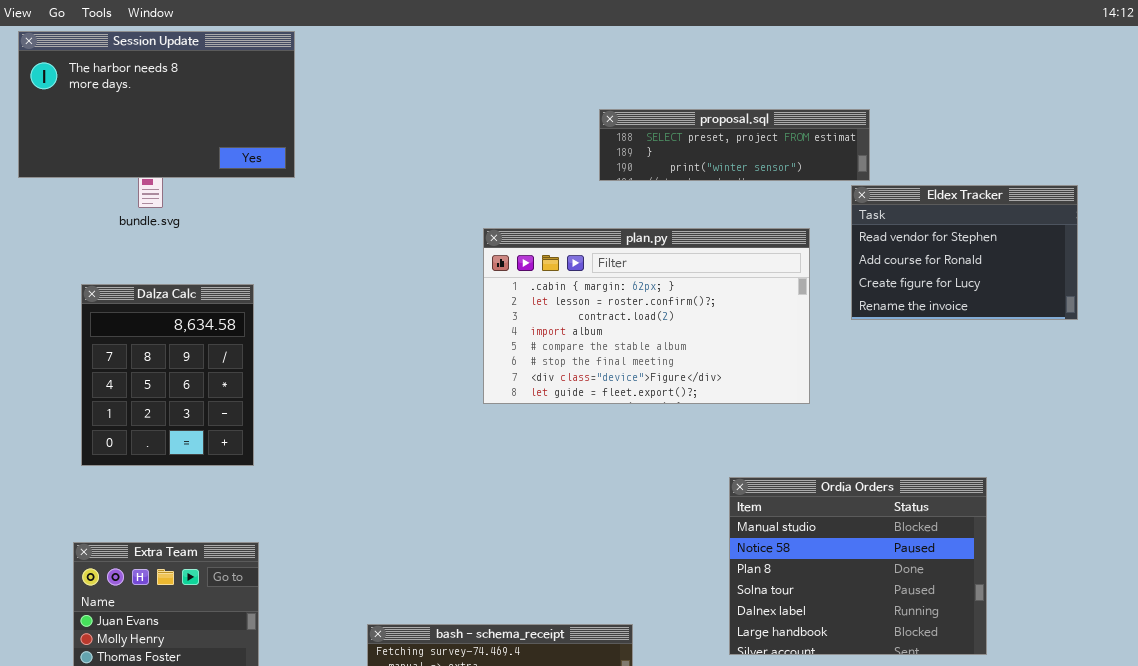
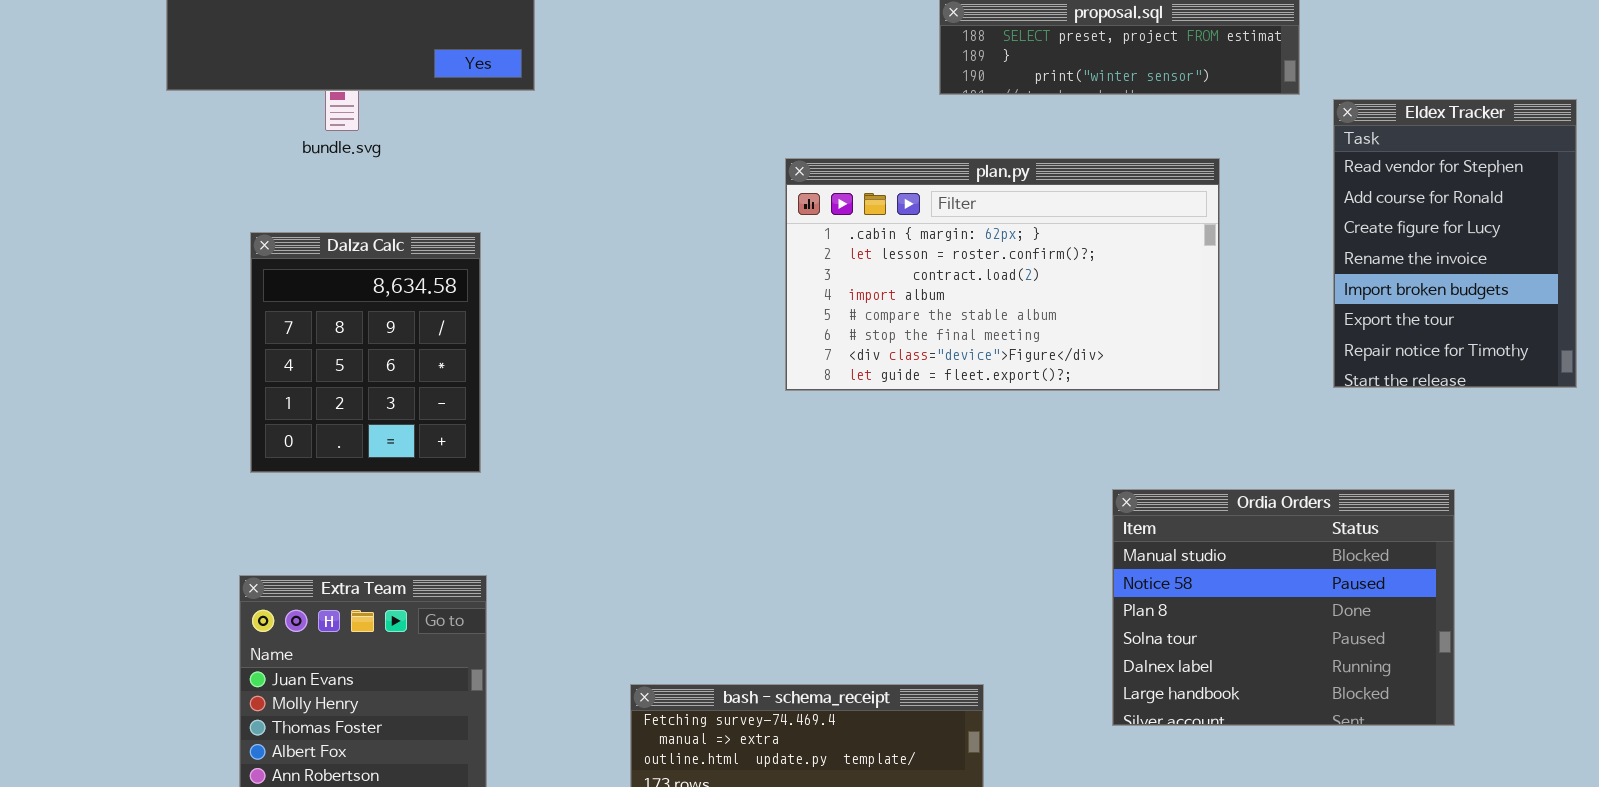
Eldex Tracker: [851,185,1078,320] -> [1333,99,1577,388], resized

